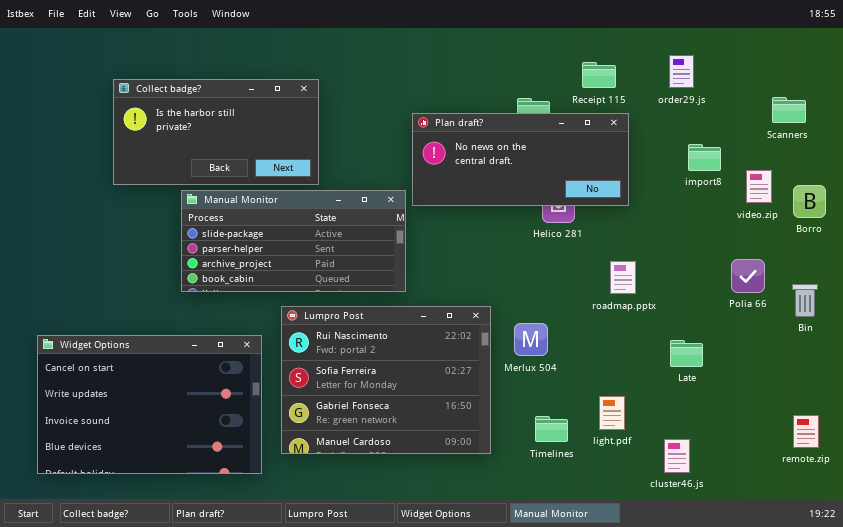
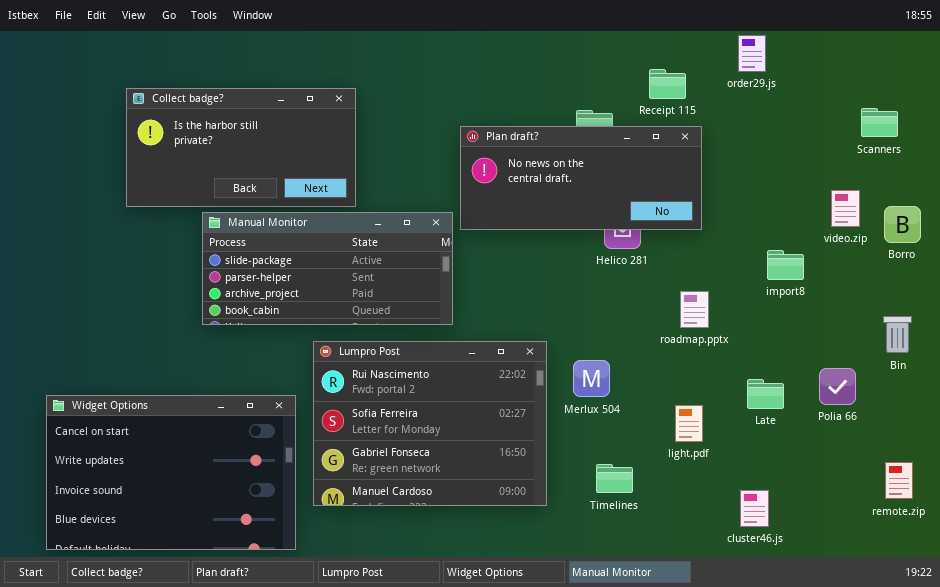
order29.js: [669,55,694,88] -> [738,35,766,72], moved
import8: [688,144,721,171] -> [767,250,804,280], moved
Polia 66: [731,259,765,293] -> [819,368,856,405], moved
Widget Options: [37,335,262,474] -> [46,395,296,550], moved
light.pdf: [599,396,625,430] -> [675,405,703,442], moved

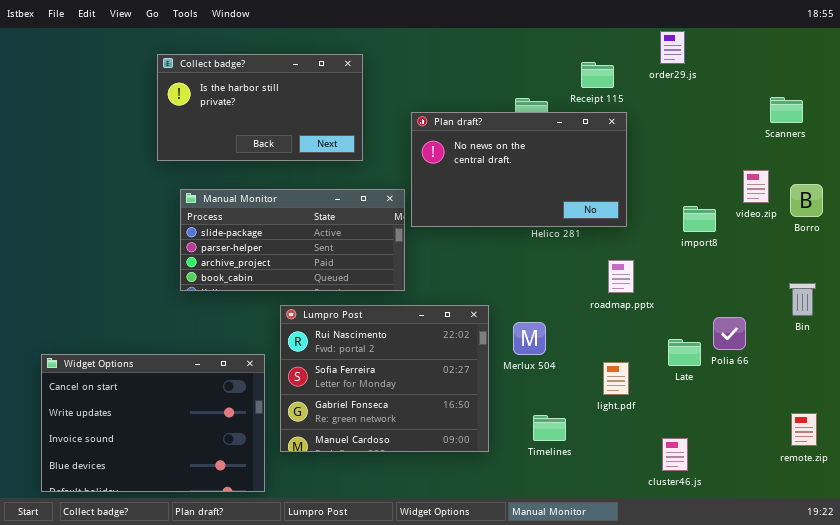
Collect badge?: [126,88,356,207] -> [157,54,363,161], moved
Plan draft?: [460,126,702,230] -> [411,112,627,227], resized
import8: [767,250,804,280] -> [683,206,716,232], moved
Polia 66: [819,368,856,405] -> [713,317,746,350], moved

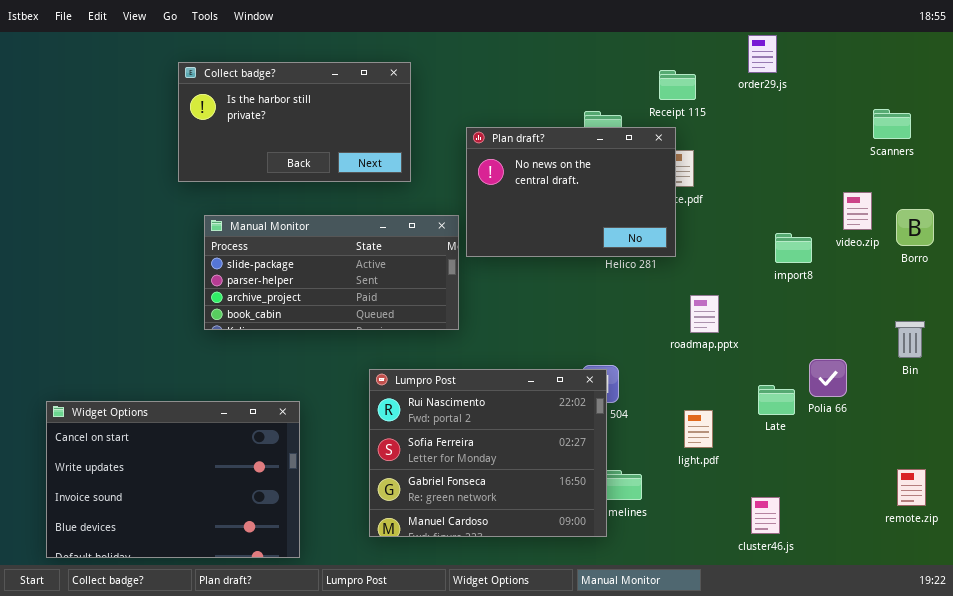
Plan draft?: [411,112,627,227] -> [466,127,676,257], resized
Lumpro Post: [280,305,489,452] -> [369,369,607,537], moved

